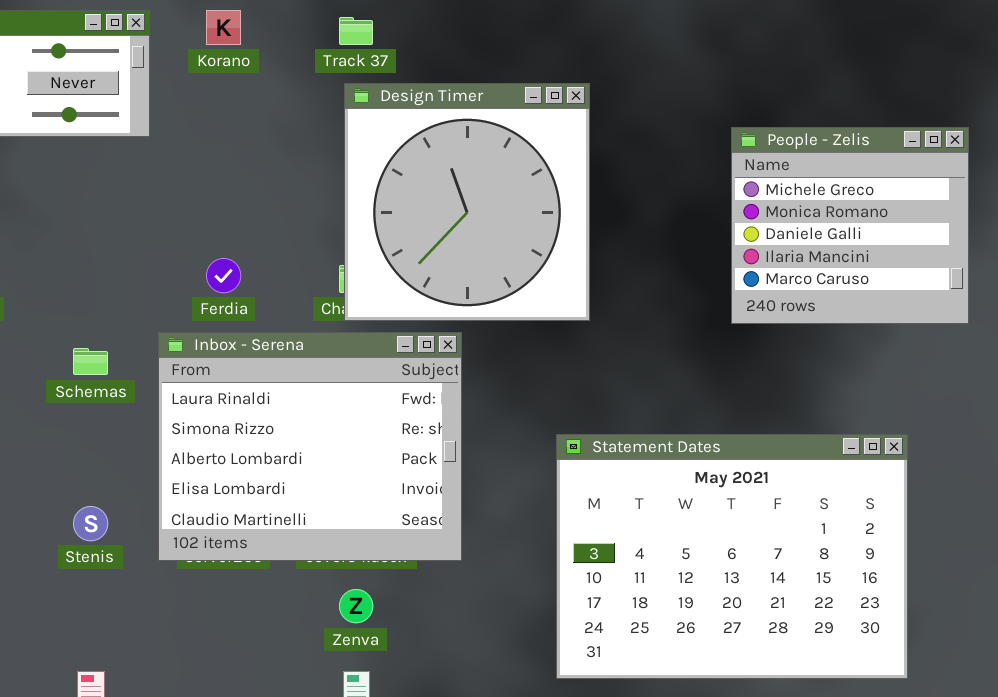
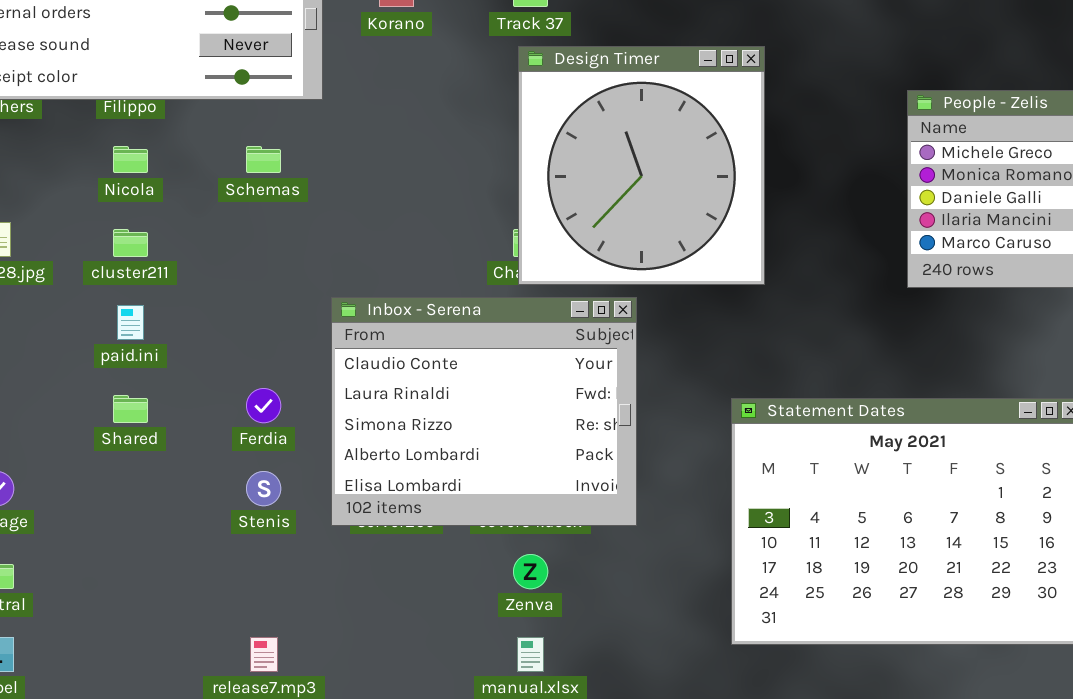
Ferdia: [206,258,241,293] -> [246,388,281,423], moved
Inbox - Serena: [158,332,462,561] -> [331,297,637,526], scrolled up 1 row
Schemas: [73,348,108,375] -> [246,146,281,173], moved

